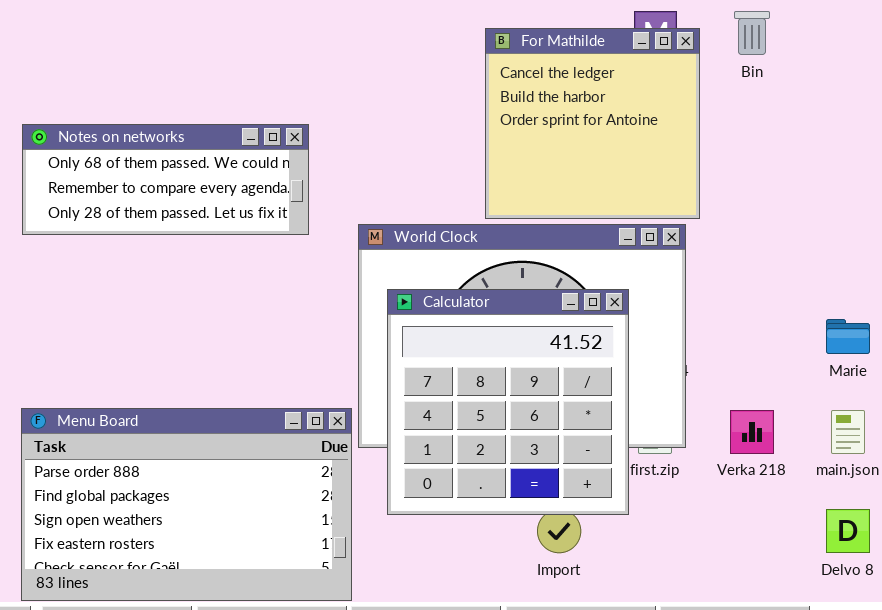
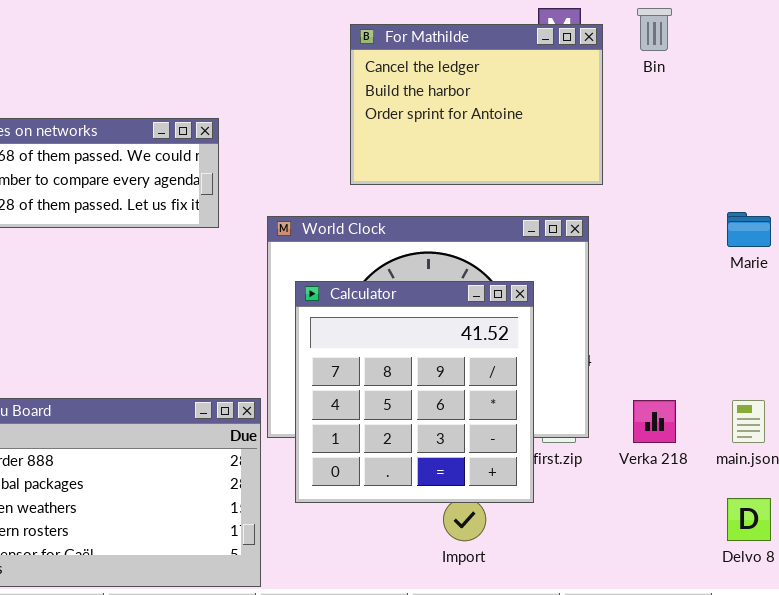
For Mathilde: [485,28,700,219] -> [350,24,603,185], resized
Marie: [826,319,870,354] -> [727,212,771,247], moved

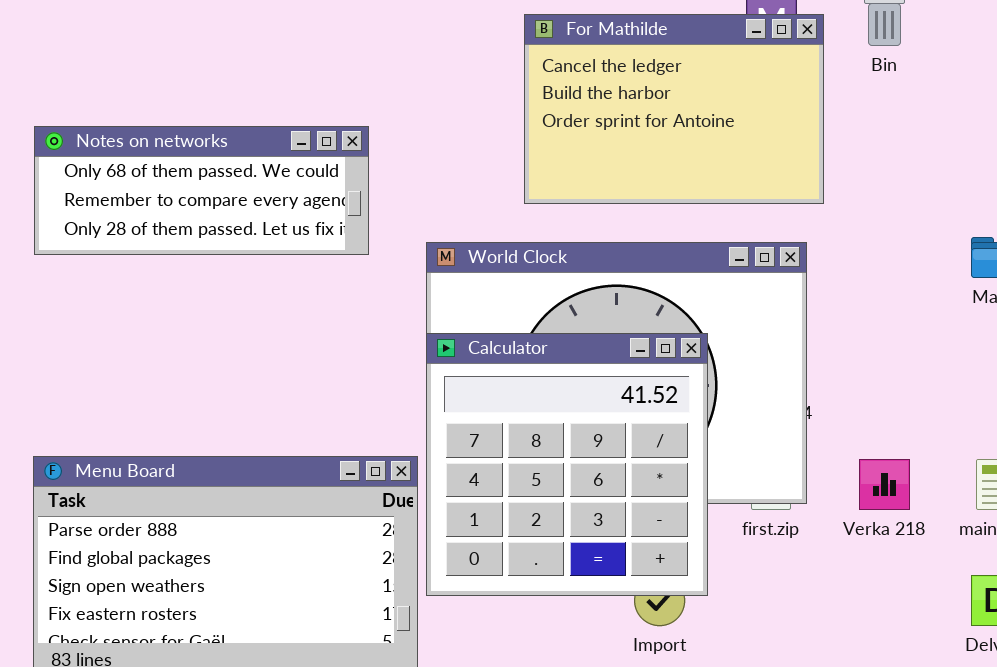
Calculator: [295,281,534,503] -> [426,333,708,596], moved

